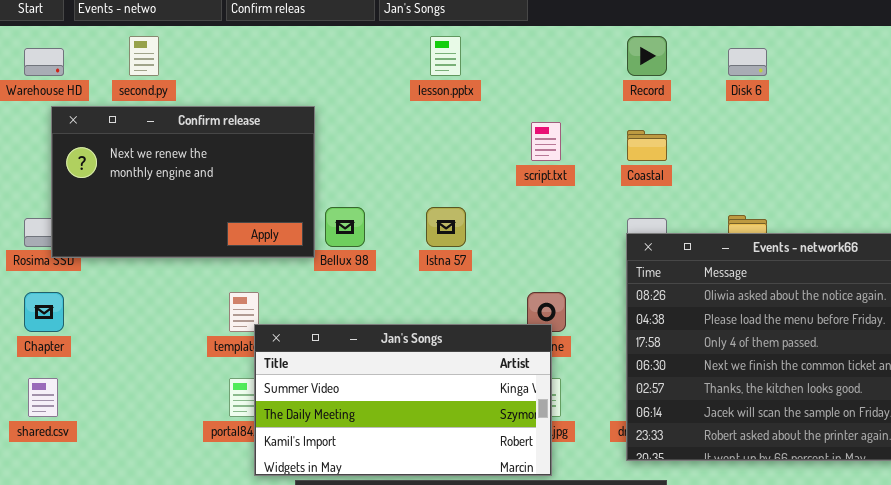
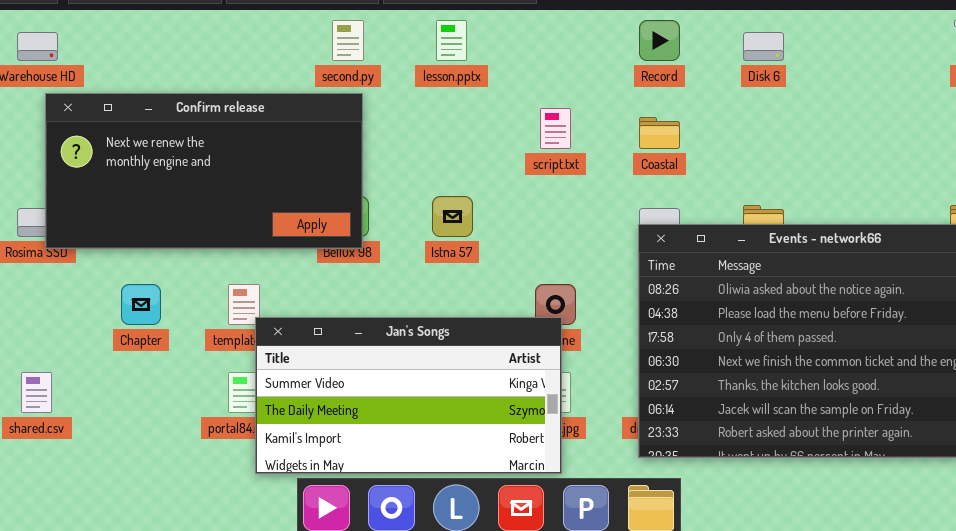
second.py: [129,36,159,76] -> [332,20,364,61], moved
Confirm release: [51,106,315,258] -> [45,93,363,249], resized
Chapter: [24,292,64,332] -> [121,284,161,325], moved

